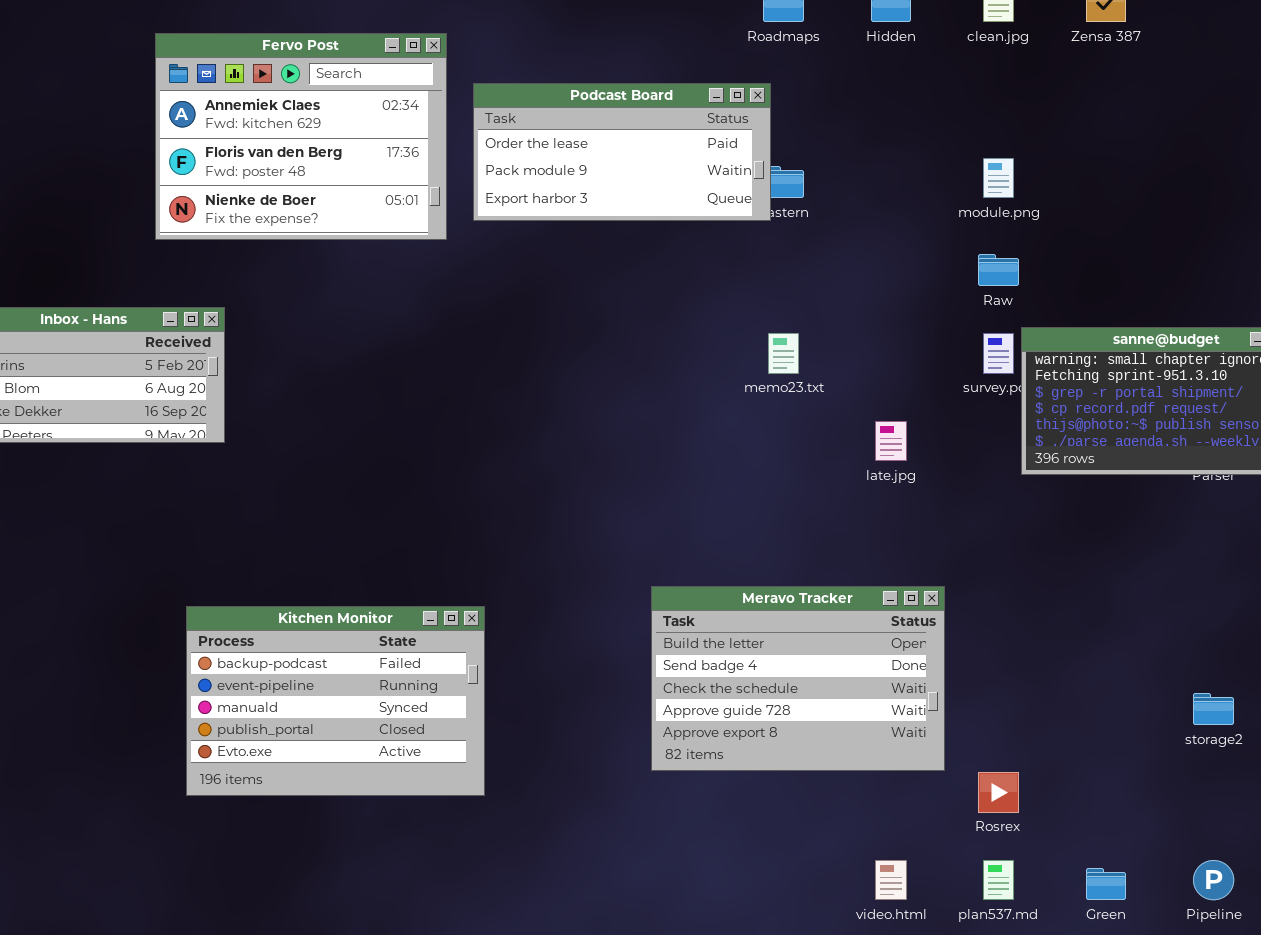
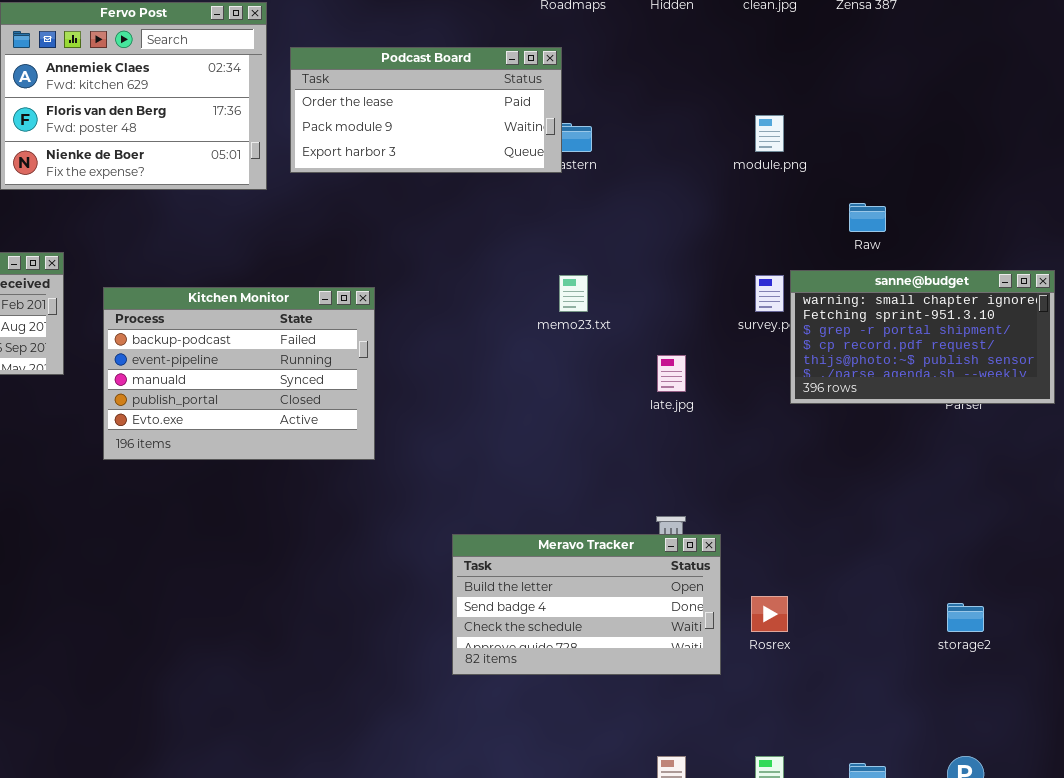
Raw: [978,254,1019,286] -> [849,203,886,232], moved
Meravo Tracker: [651,586,945,771] -> [452,534,721,675], resized
Kitchen Monitor: [186,606,485,796] -> [103,287,375,460], moved
Rosrex: [978,772,1019,813] -> [751,596,788,632], moved

